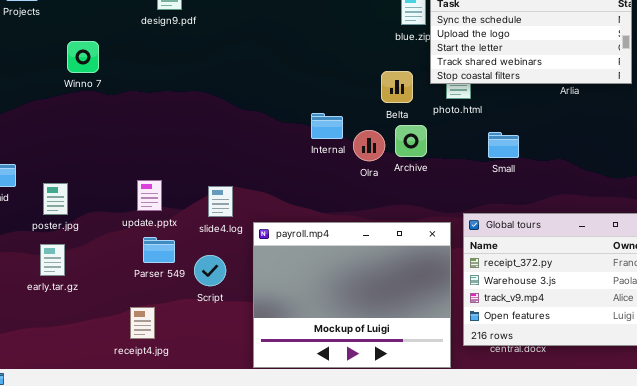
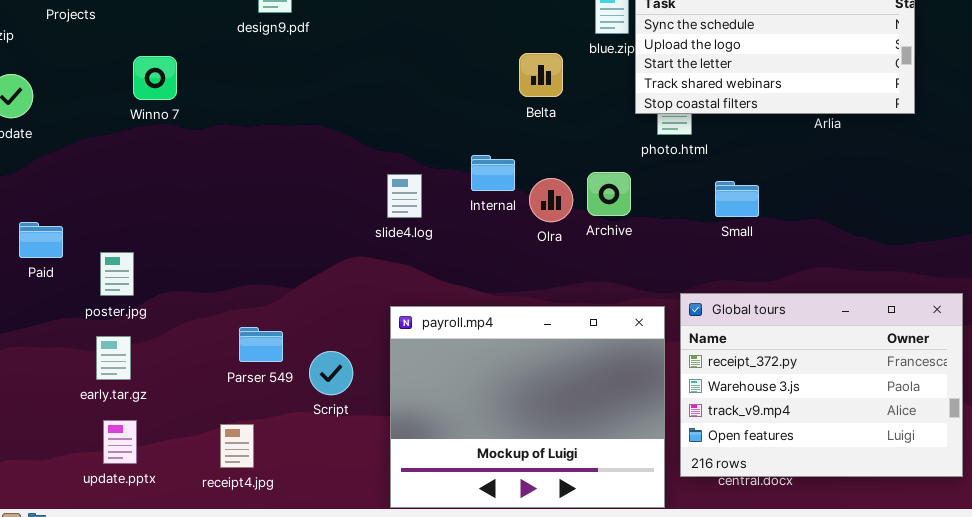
Belta: [381,71,413,103] -> [519,53,563,97], moved
update.pptx: [137,180,162,211] -> [103,420,137,464], moved
slide4.log: [208,186,233,217] -> [387,174,422,218], moved

